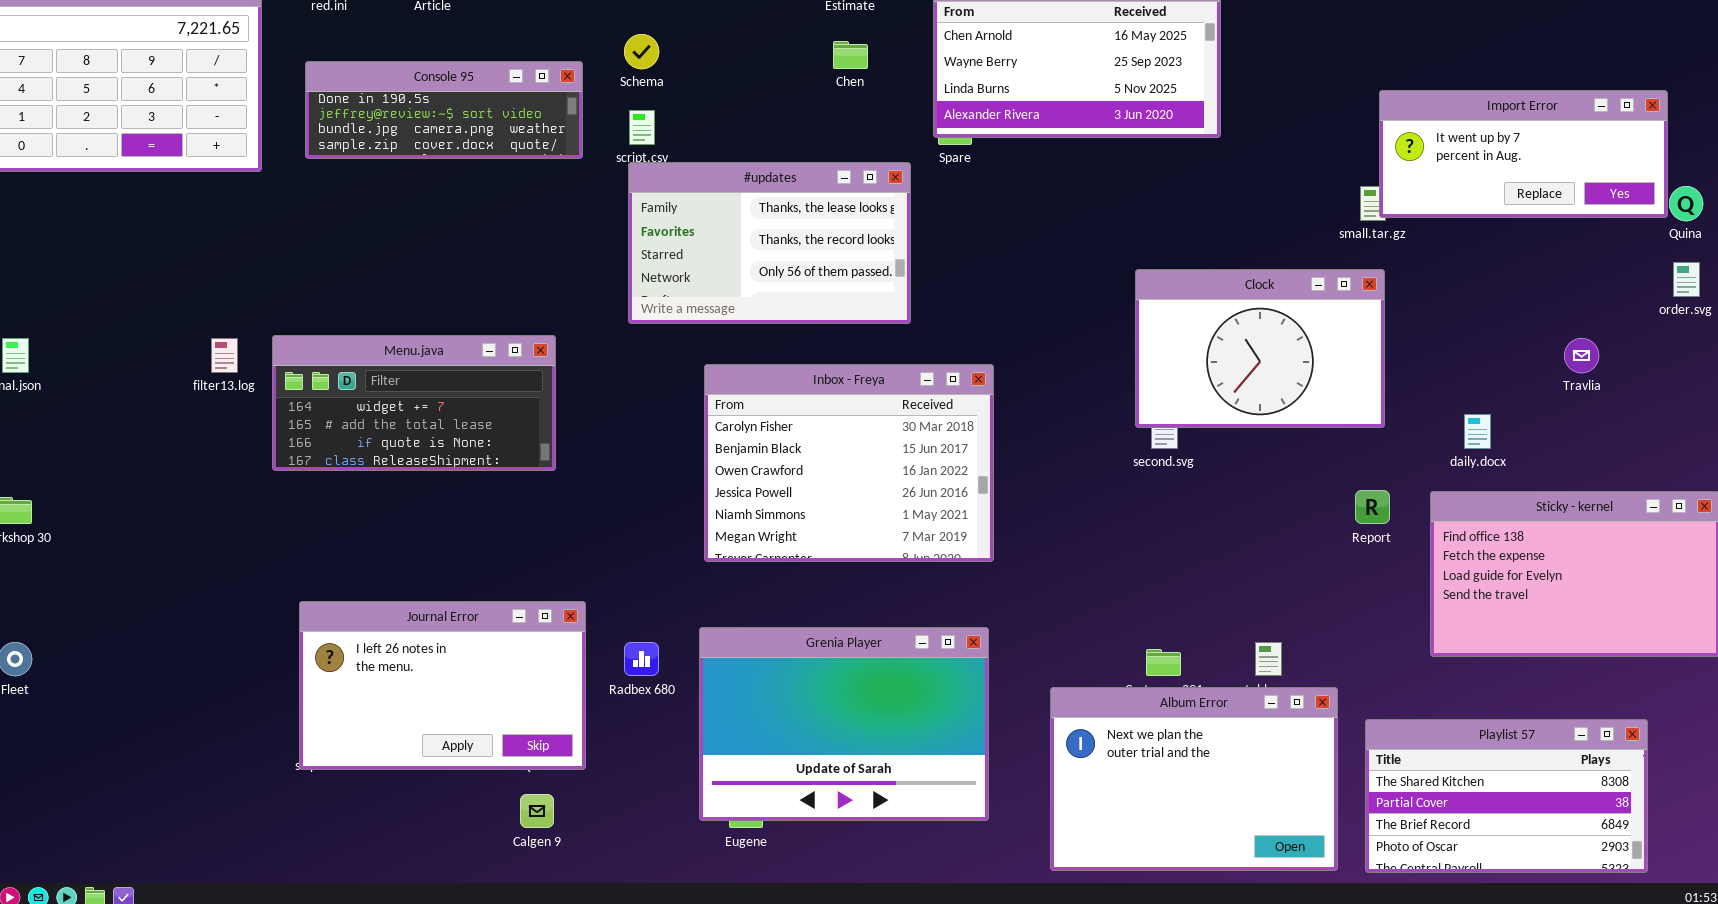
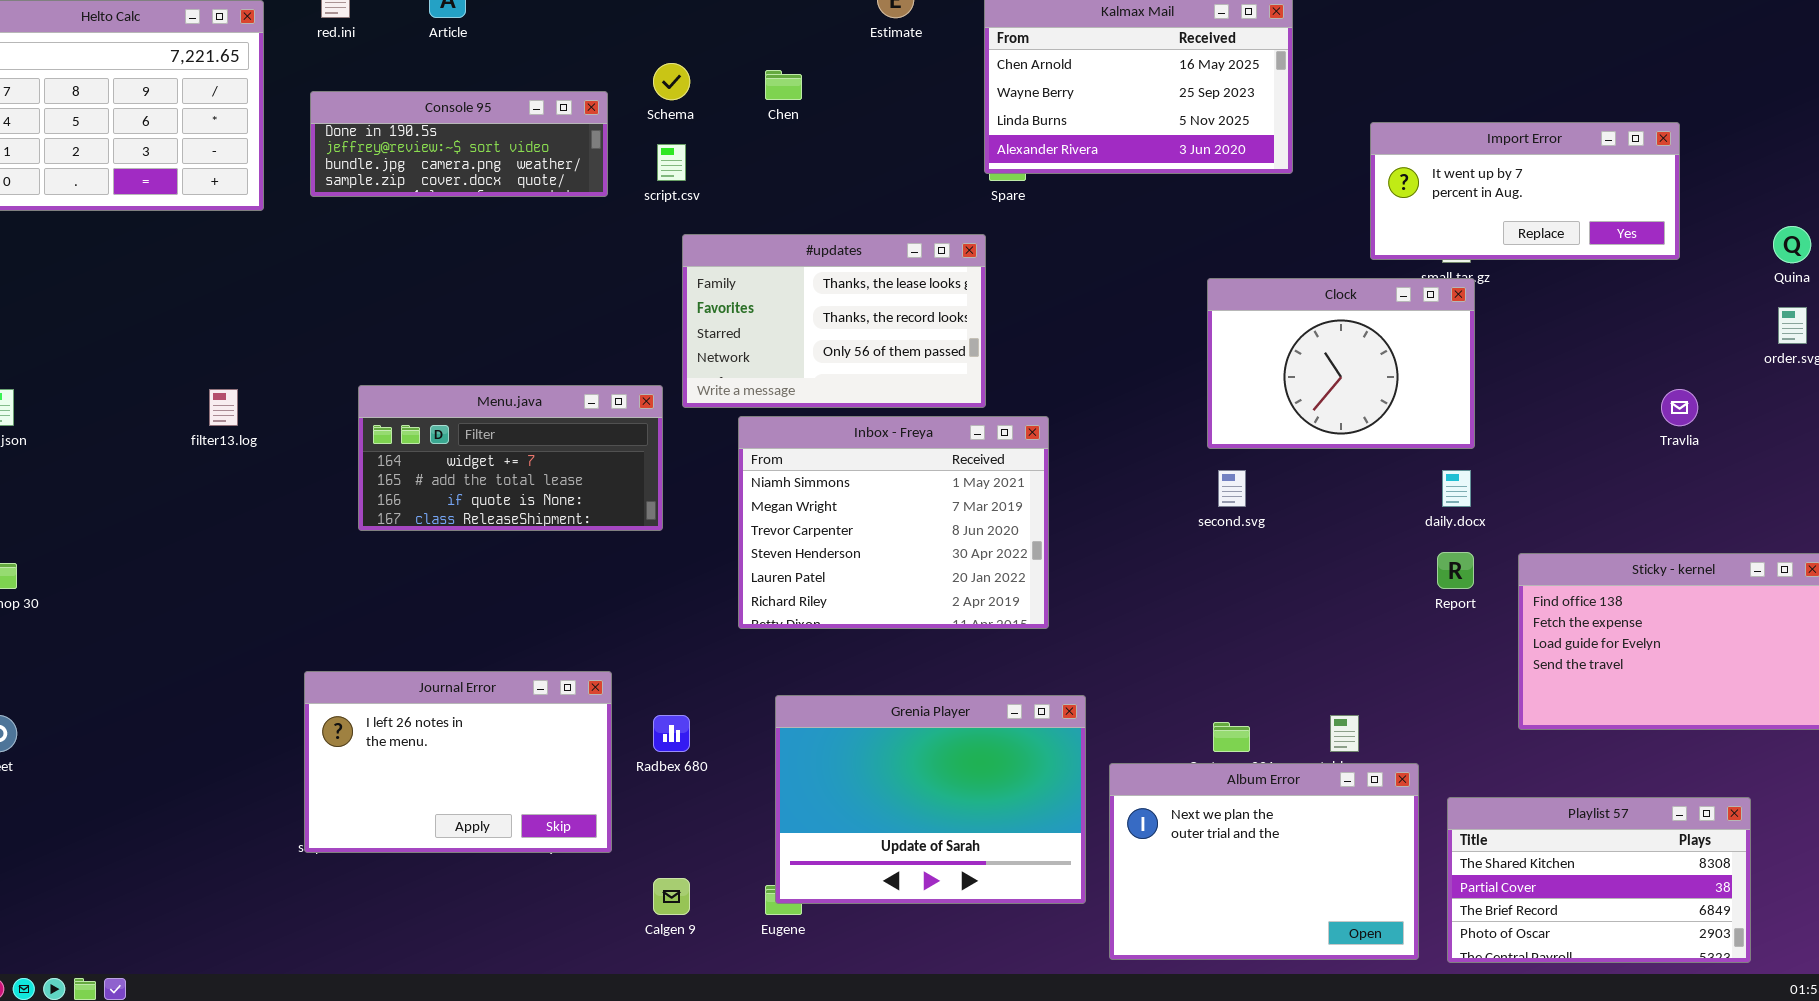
Chen: [833,41,868,69] -> [765,70,802,100], moved
Import Error: [1379,90,1668,218] -> [1370,122,1680,260], moved
#updates: [628,162,911,324] -> [682,234,986,408], moved
Clock: [1135,269,1385,428] -> [1207,278,1475,449], moved
Menu.java: [272,335,556,471] -> [358,385,663,531], moved
Inbox - Freya: [704,364,994,562] -> [738,416,1049,629], scrolled down 4 rows
daily.docx: [1464,414,1491,449] -> [1442,470,1471,507], moved
Grenia Player: [699,627,989,821] -> [775,695,1086,904], moved
Calgen 9: [520,794,554,828] -> [653,878,690,915], moved

